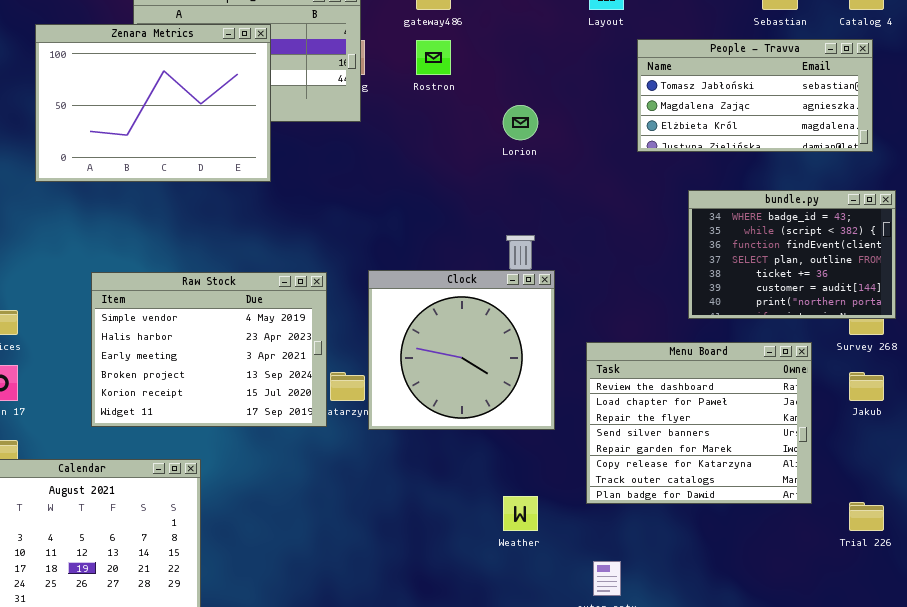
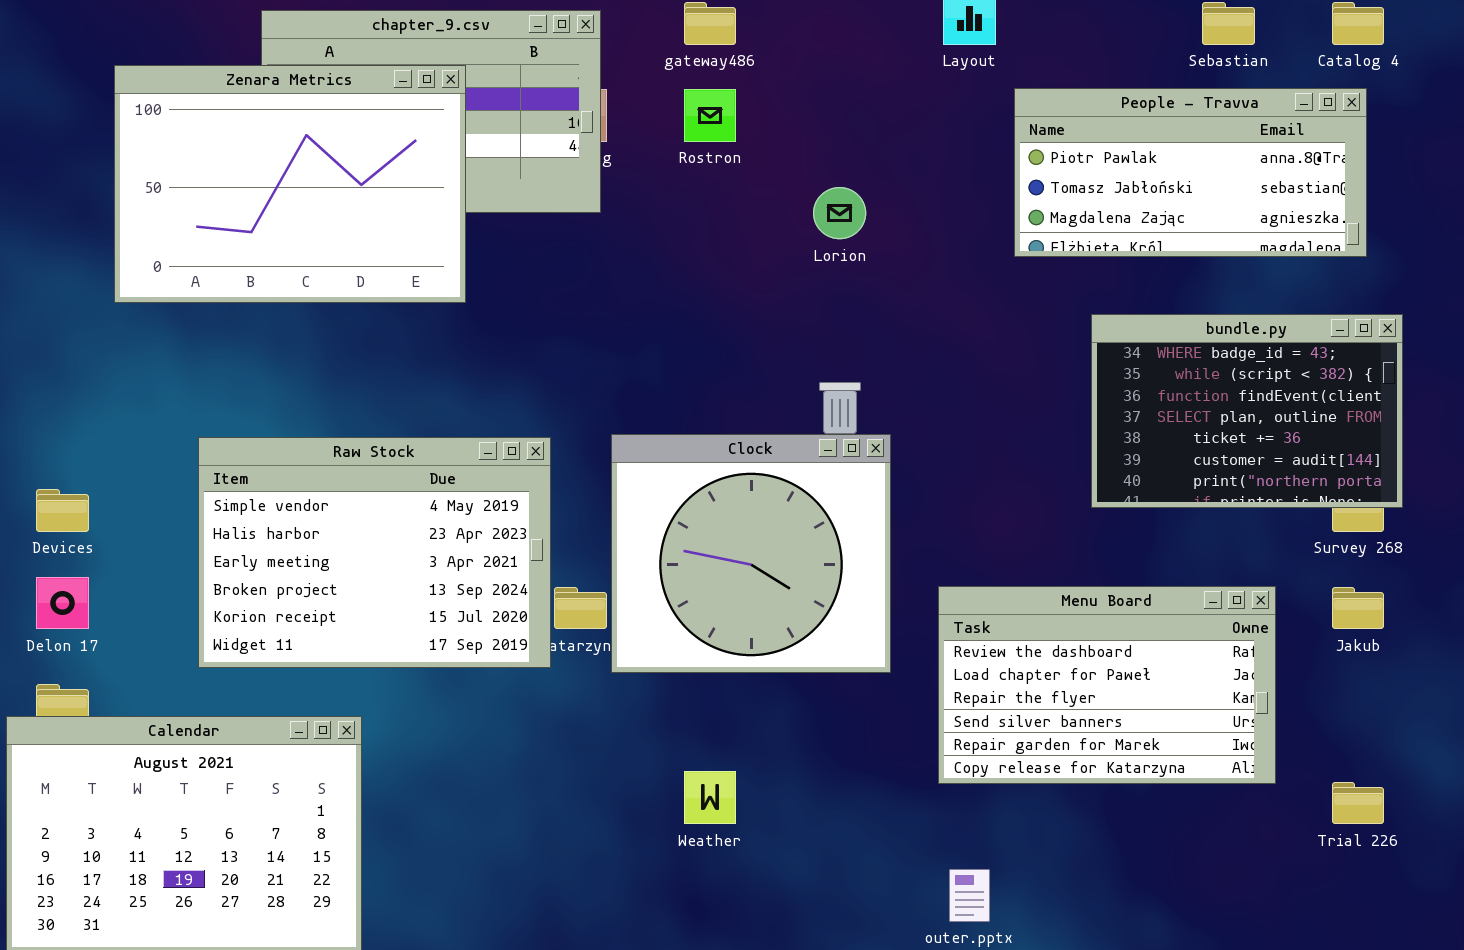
People - Travva: [637,39,873,152] -> [1014,88,1367,257], scrolled up 1 row
Menu Board: [586,342,812,504] -> [938,586,1276,784], resized
Weather: [503,496,538,531] -> [684,771,736,824], moved

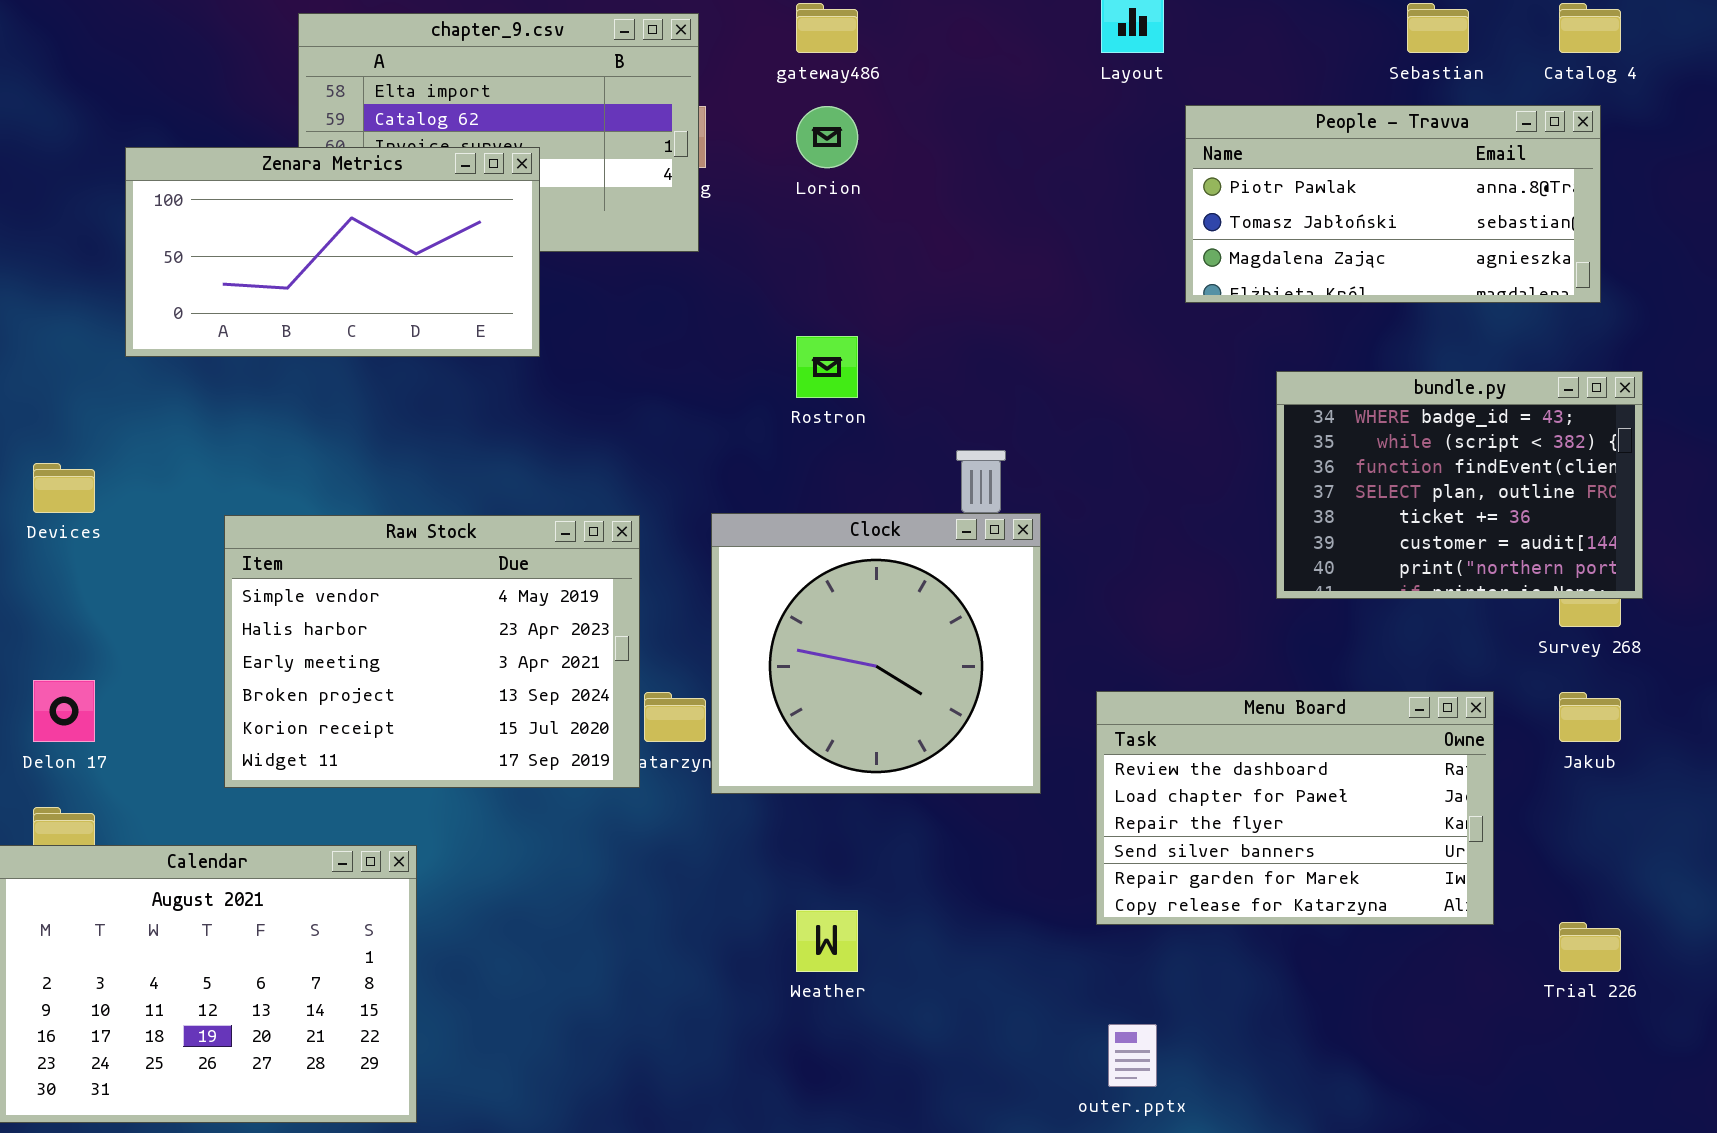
Zenara Metrics: [114,65,466,303] -> [125,147,540,357], resized
Rostron: [684,89,736,142] -> [796,336,858,398], moved
Lorion: [813,187,866,239] -> [796,106,858,168], moved
Devices: [36,489,89,532] -> [33,463,95,513], moved

